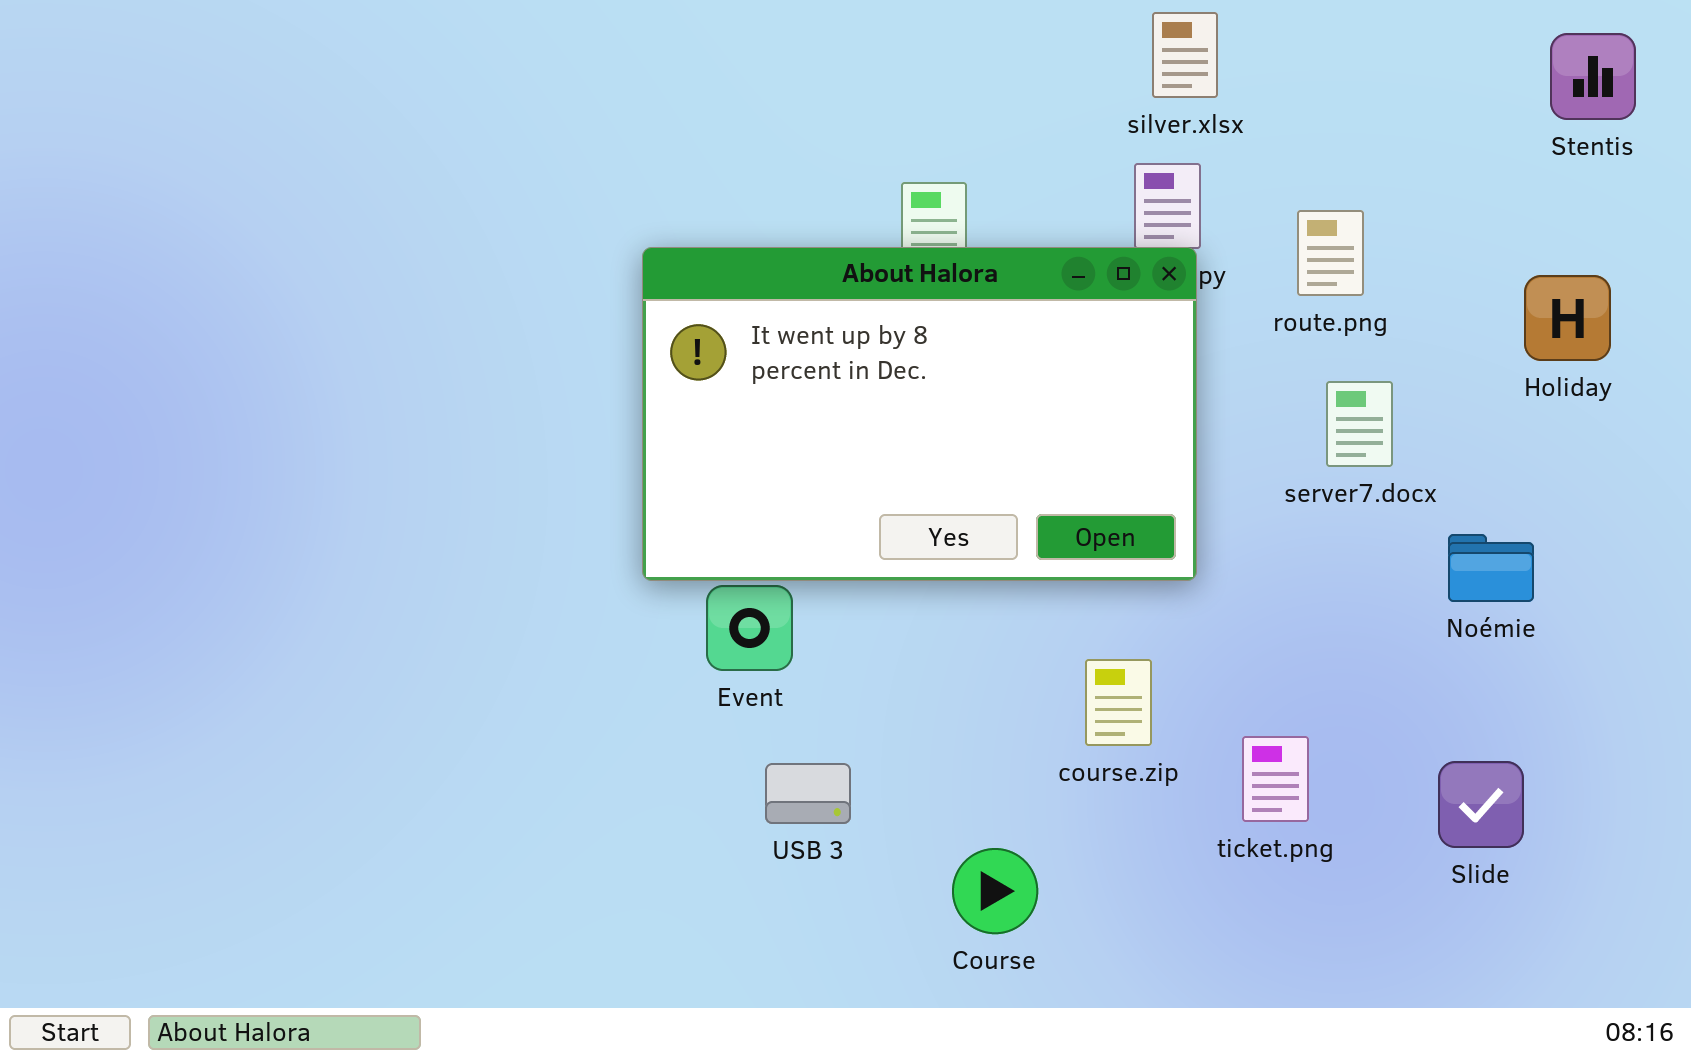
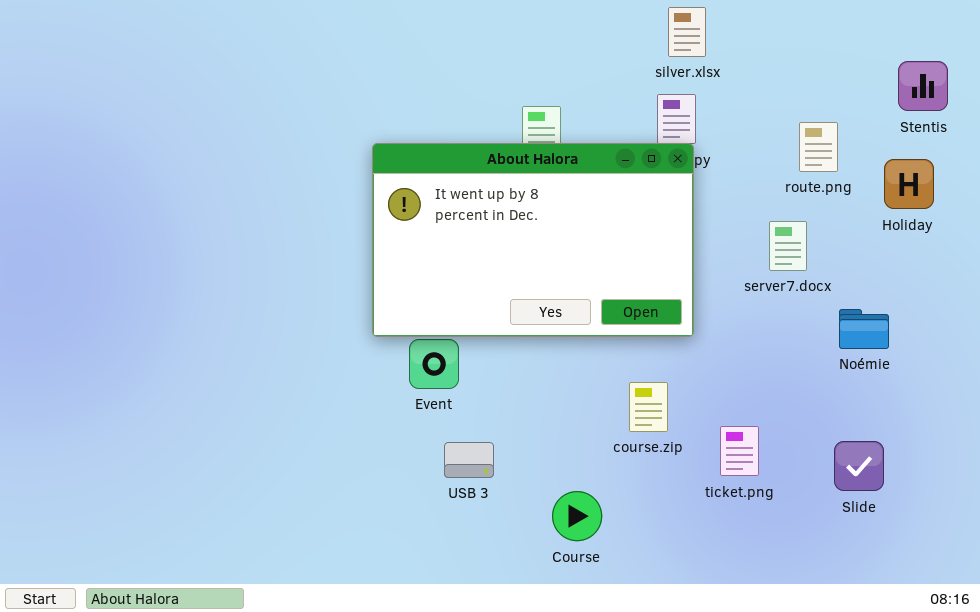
Stentis: [1550,33,1636,120] -> [898,61,948,111], moved
route.png: [1297,210,1364,296] -> [799,122,838,172], moved

